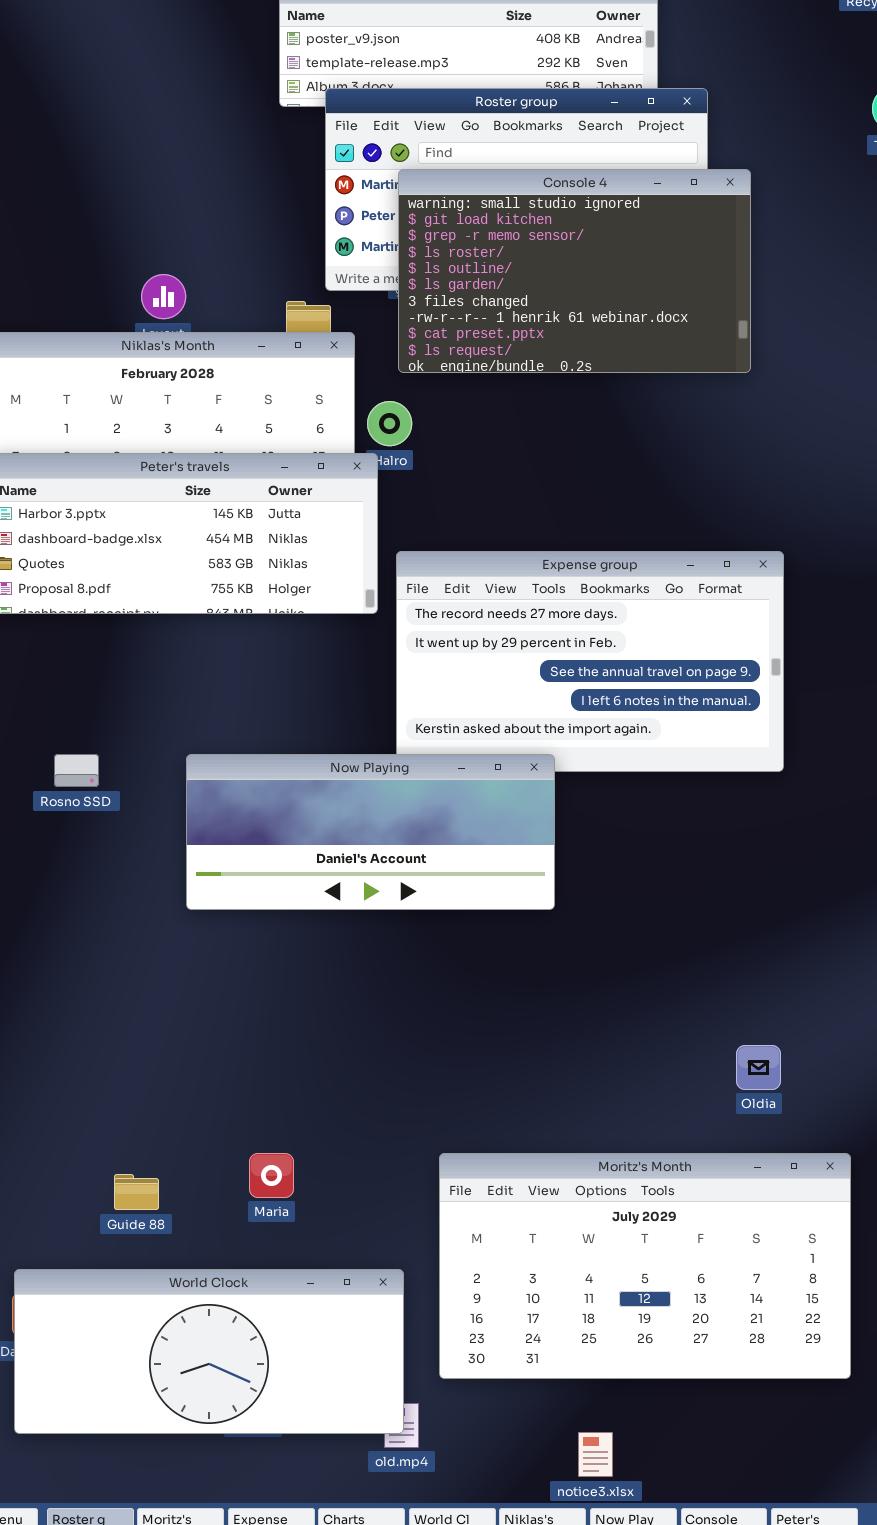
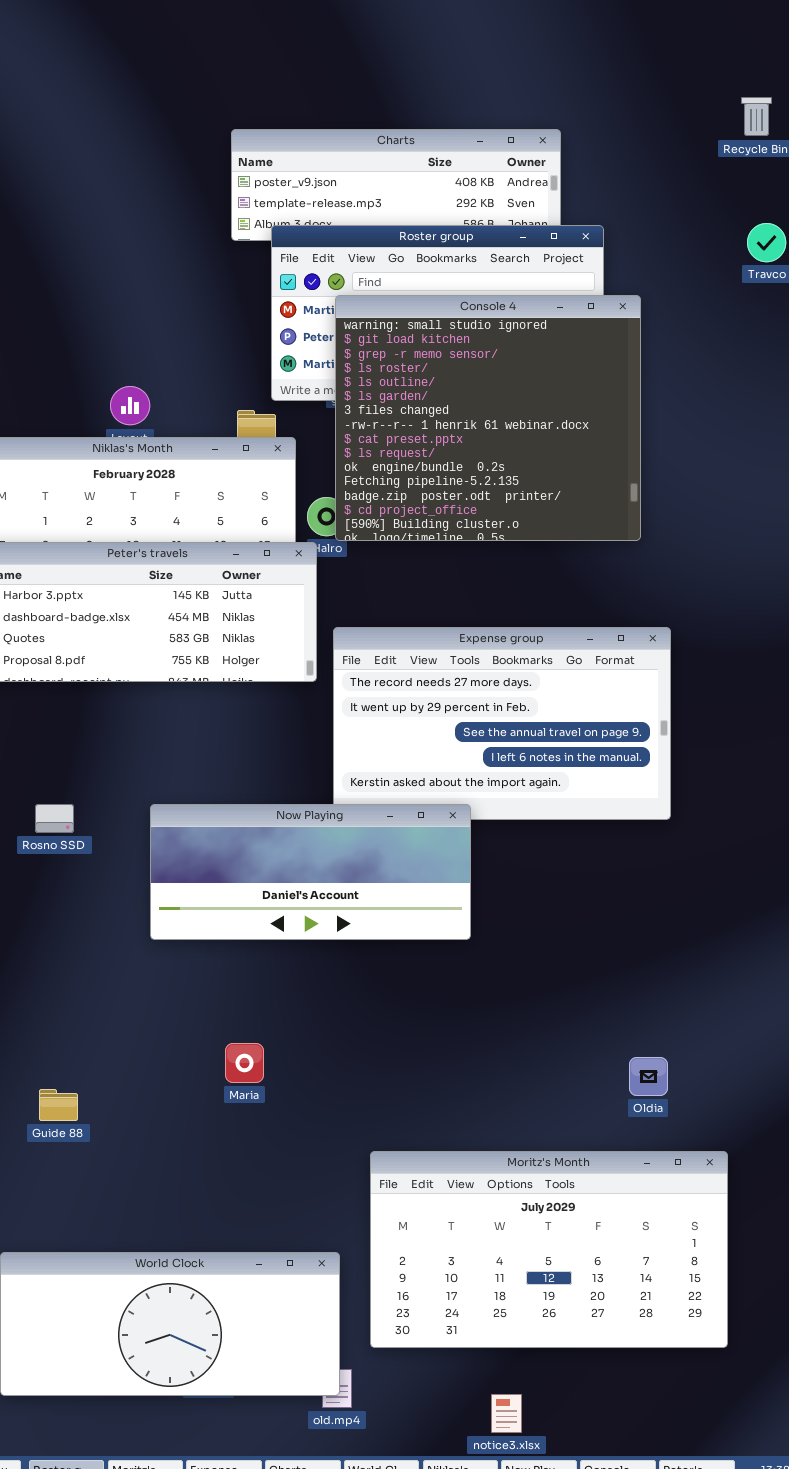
Console 4: [398,169,751,373] -> [335,295,641,541], resized
Maria: [249,1153,294,1198] -> [225,1043,264,1083], moved
Guide 88: [114,1174,159,1210] -> [39,1089,78,1121], moved

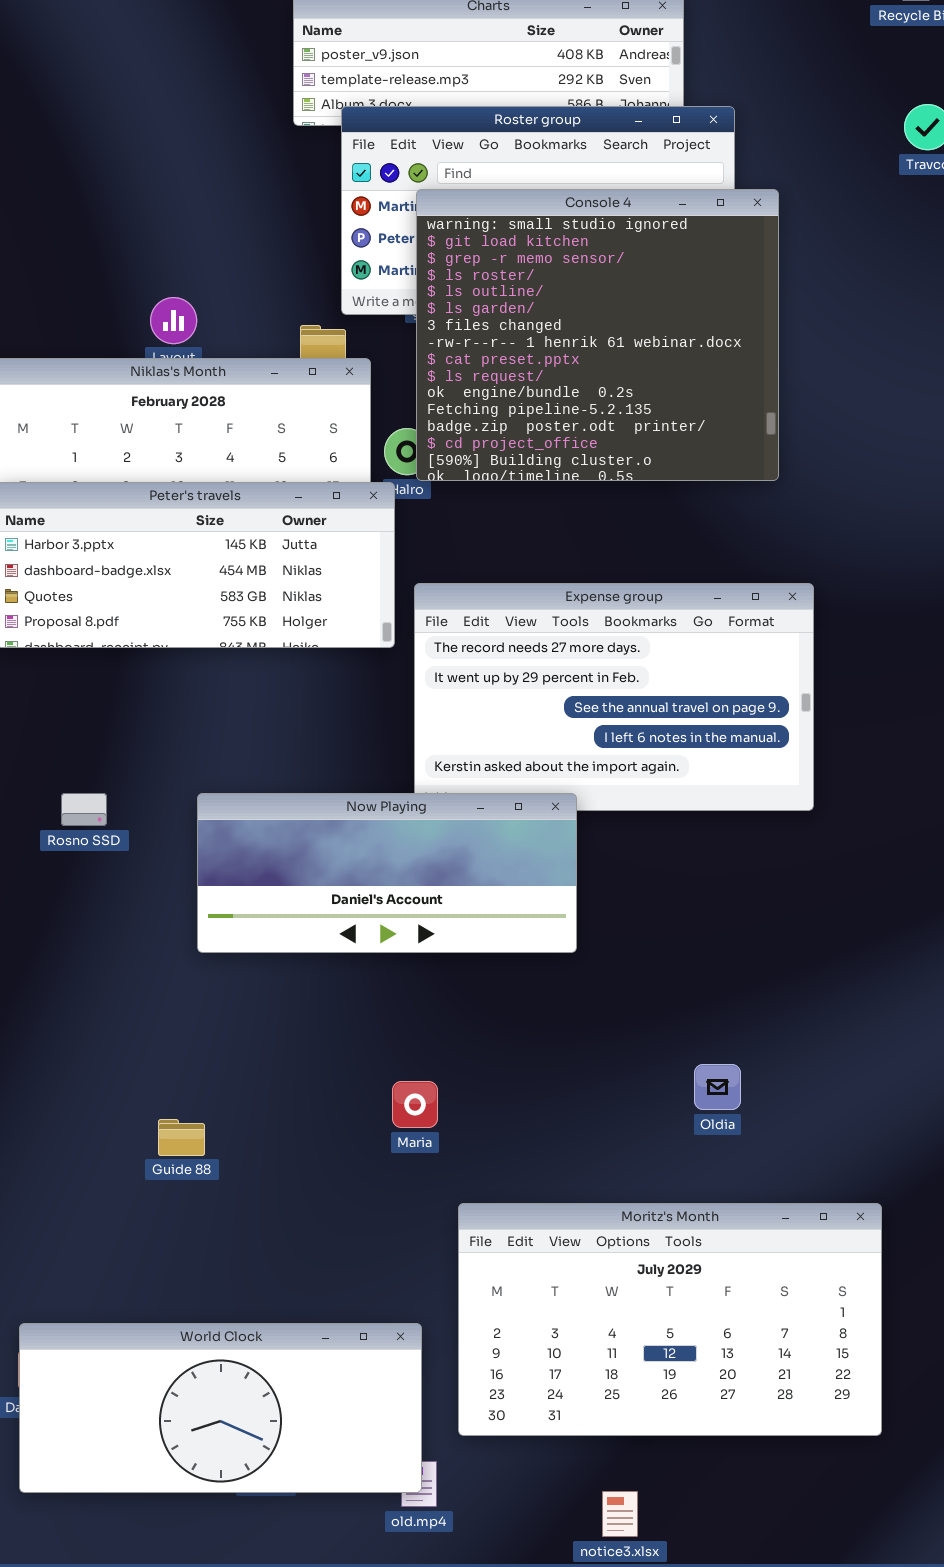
Maria: [225,1043,264,1083] -> [392,1081,438,1128], moved
Oldia: [629,1057,668,1096] -> [694,1064,741,1110], moved
Guide 88: [39,1089,78,1121] -> [158,1119,205,1156], moved

